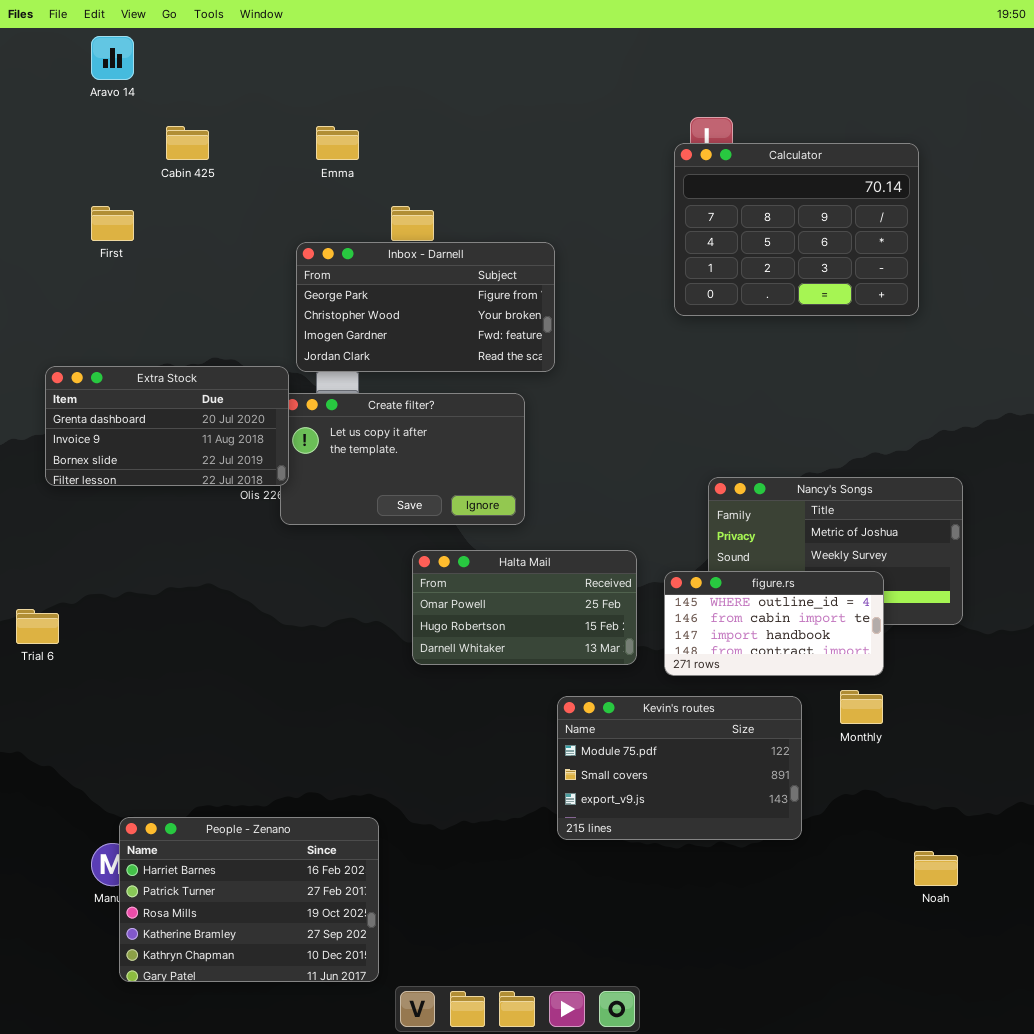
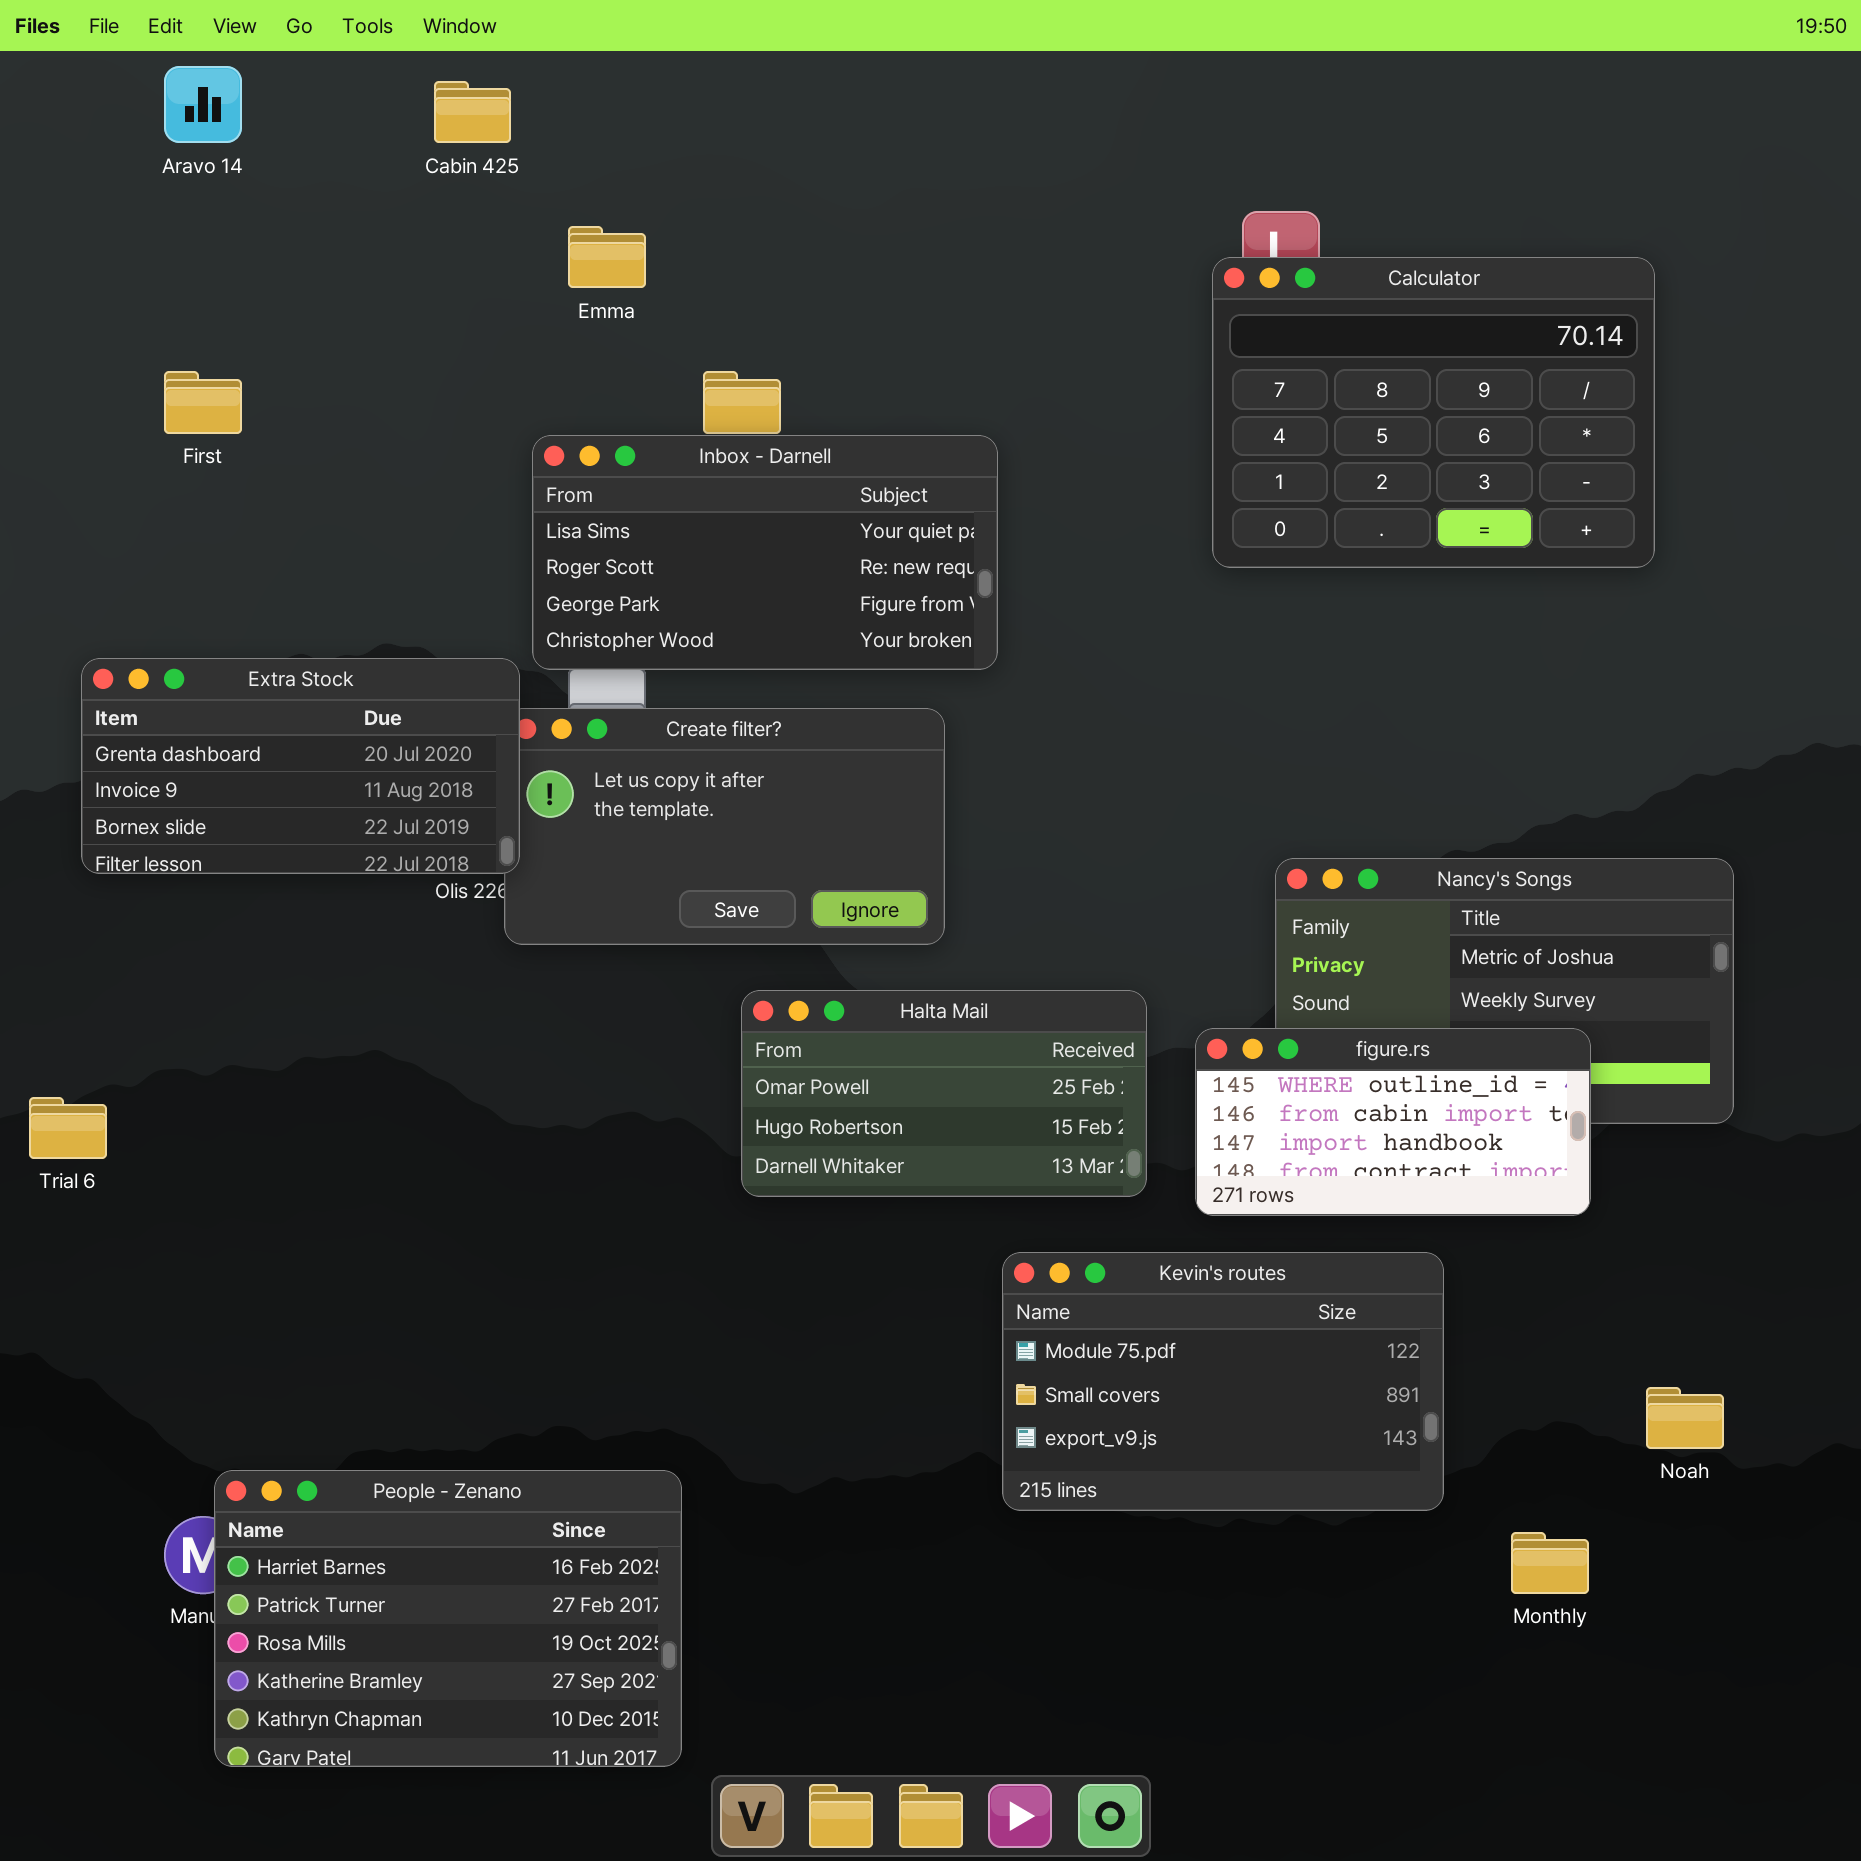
Cabin 425: [166,126,209,160] -> [434,81,511,143], moved
Inbox - Darnell: [296,242,555,372] -> [532,435,998,670], scrolled up 2 rows
Monthly: [840,690,883,724] -> [1511,1532,1589,1594], moved
Noah: [914,851,958,886] -> [1646,1387,1724,1449], moved

